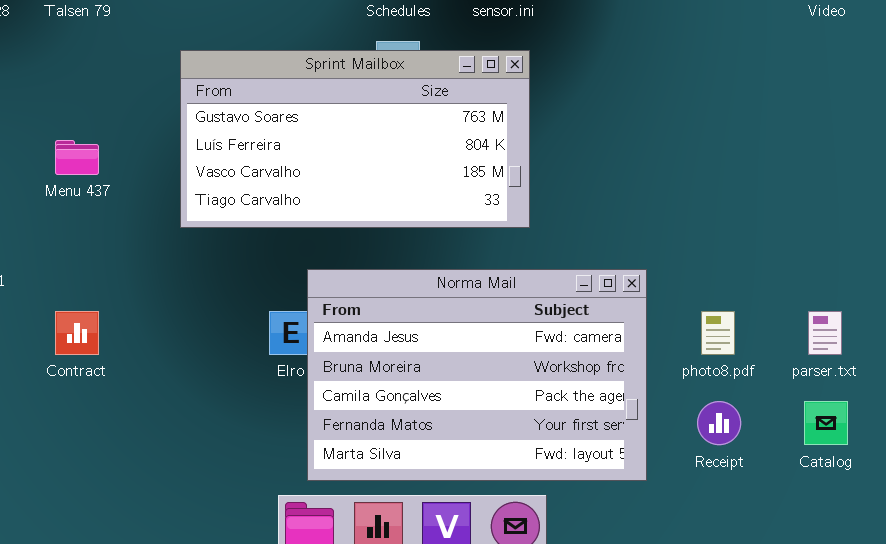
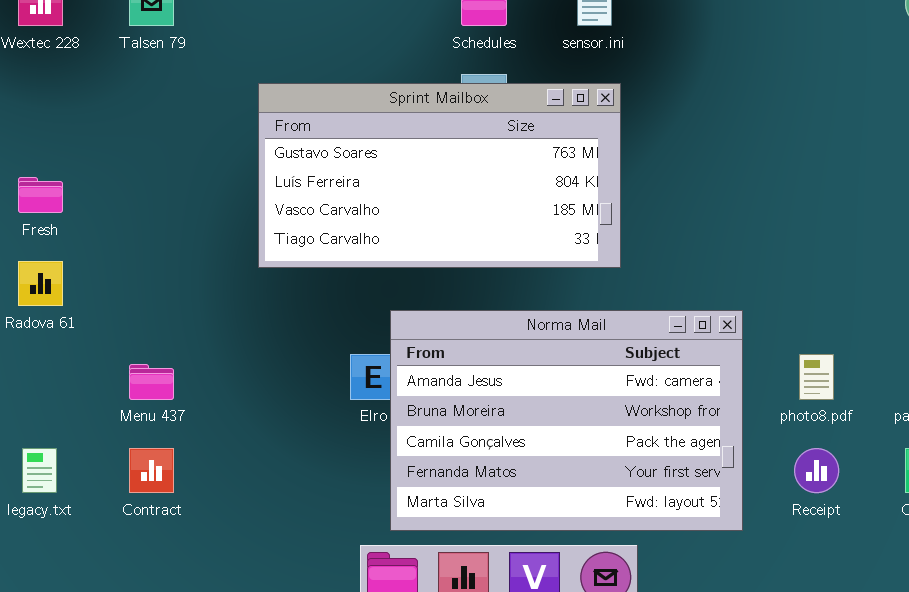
Menu 437: [55,140,99,175] -> [129,364,174,400], moved
Contract: [55,311,99,355] -> [129,448,174,493], moved

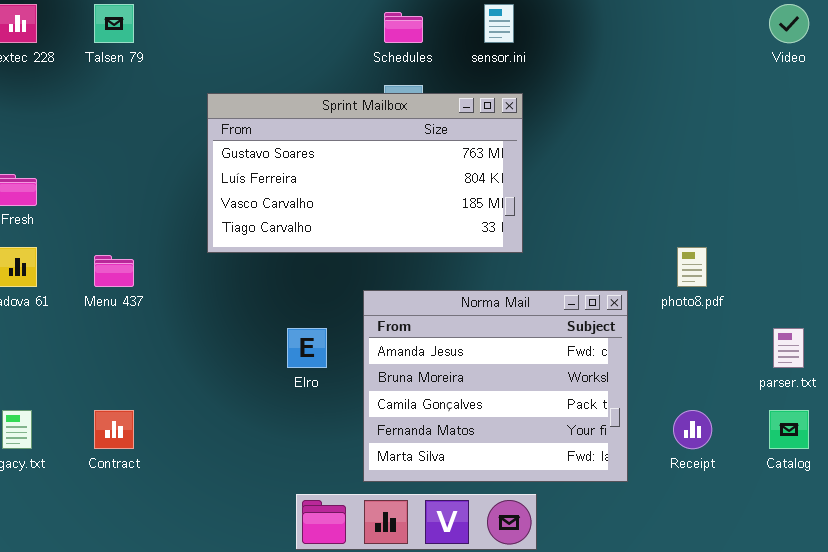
Norma Mail: [390,310,743,531] -> [363,290,628,482], resized
photo8.pdf: [799,354,834,400] -> [677,247,707,287], moved
Menu 437: [129,364,174,400] -> [94,255,134,287], moved

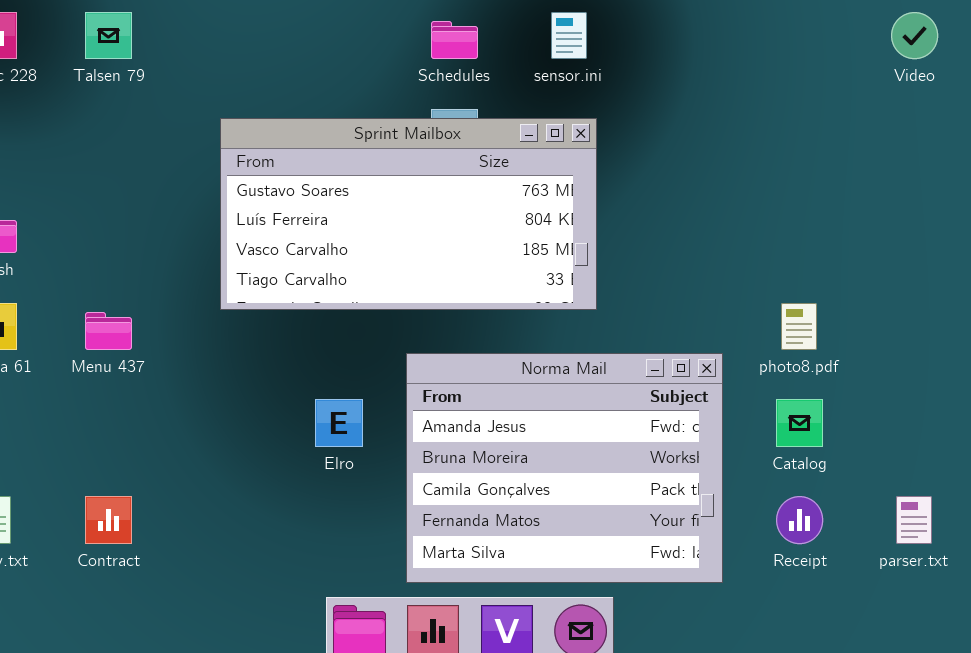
parser.txt: [773,328,804,368] -> [896,496,932,544], moved
Catalog: [769,410,809,449] -> [776,399,823,447], moved

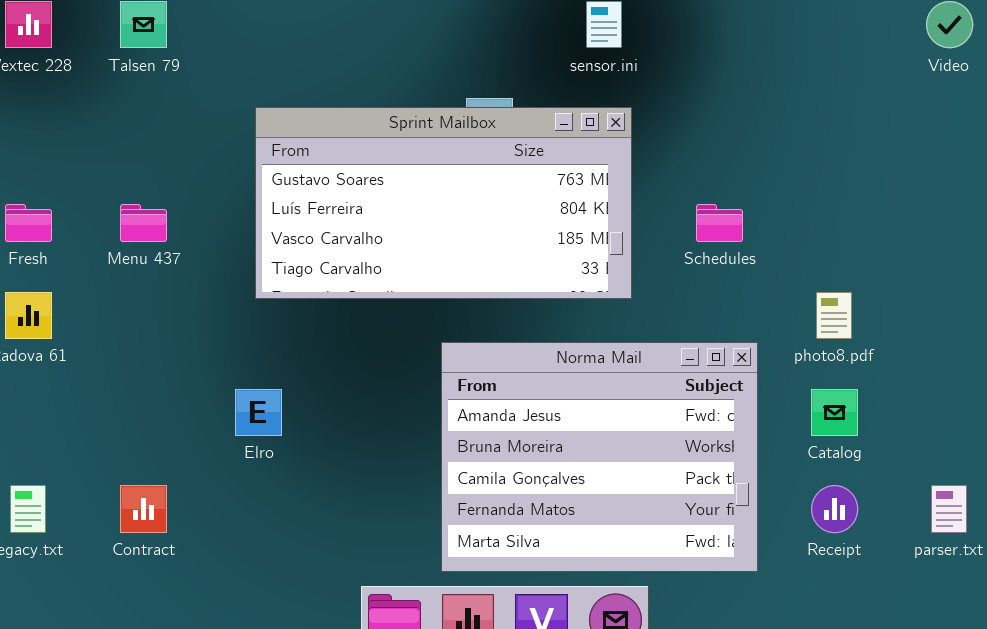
Schedules: [431,21,478,59] -> [696,204,743,242], moved
Menu 437: [85,312,132,350] -> [120,204,167,242], moved
Elro: [315,399,363,447] -> [235,389,282,436], moved

